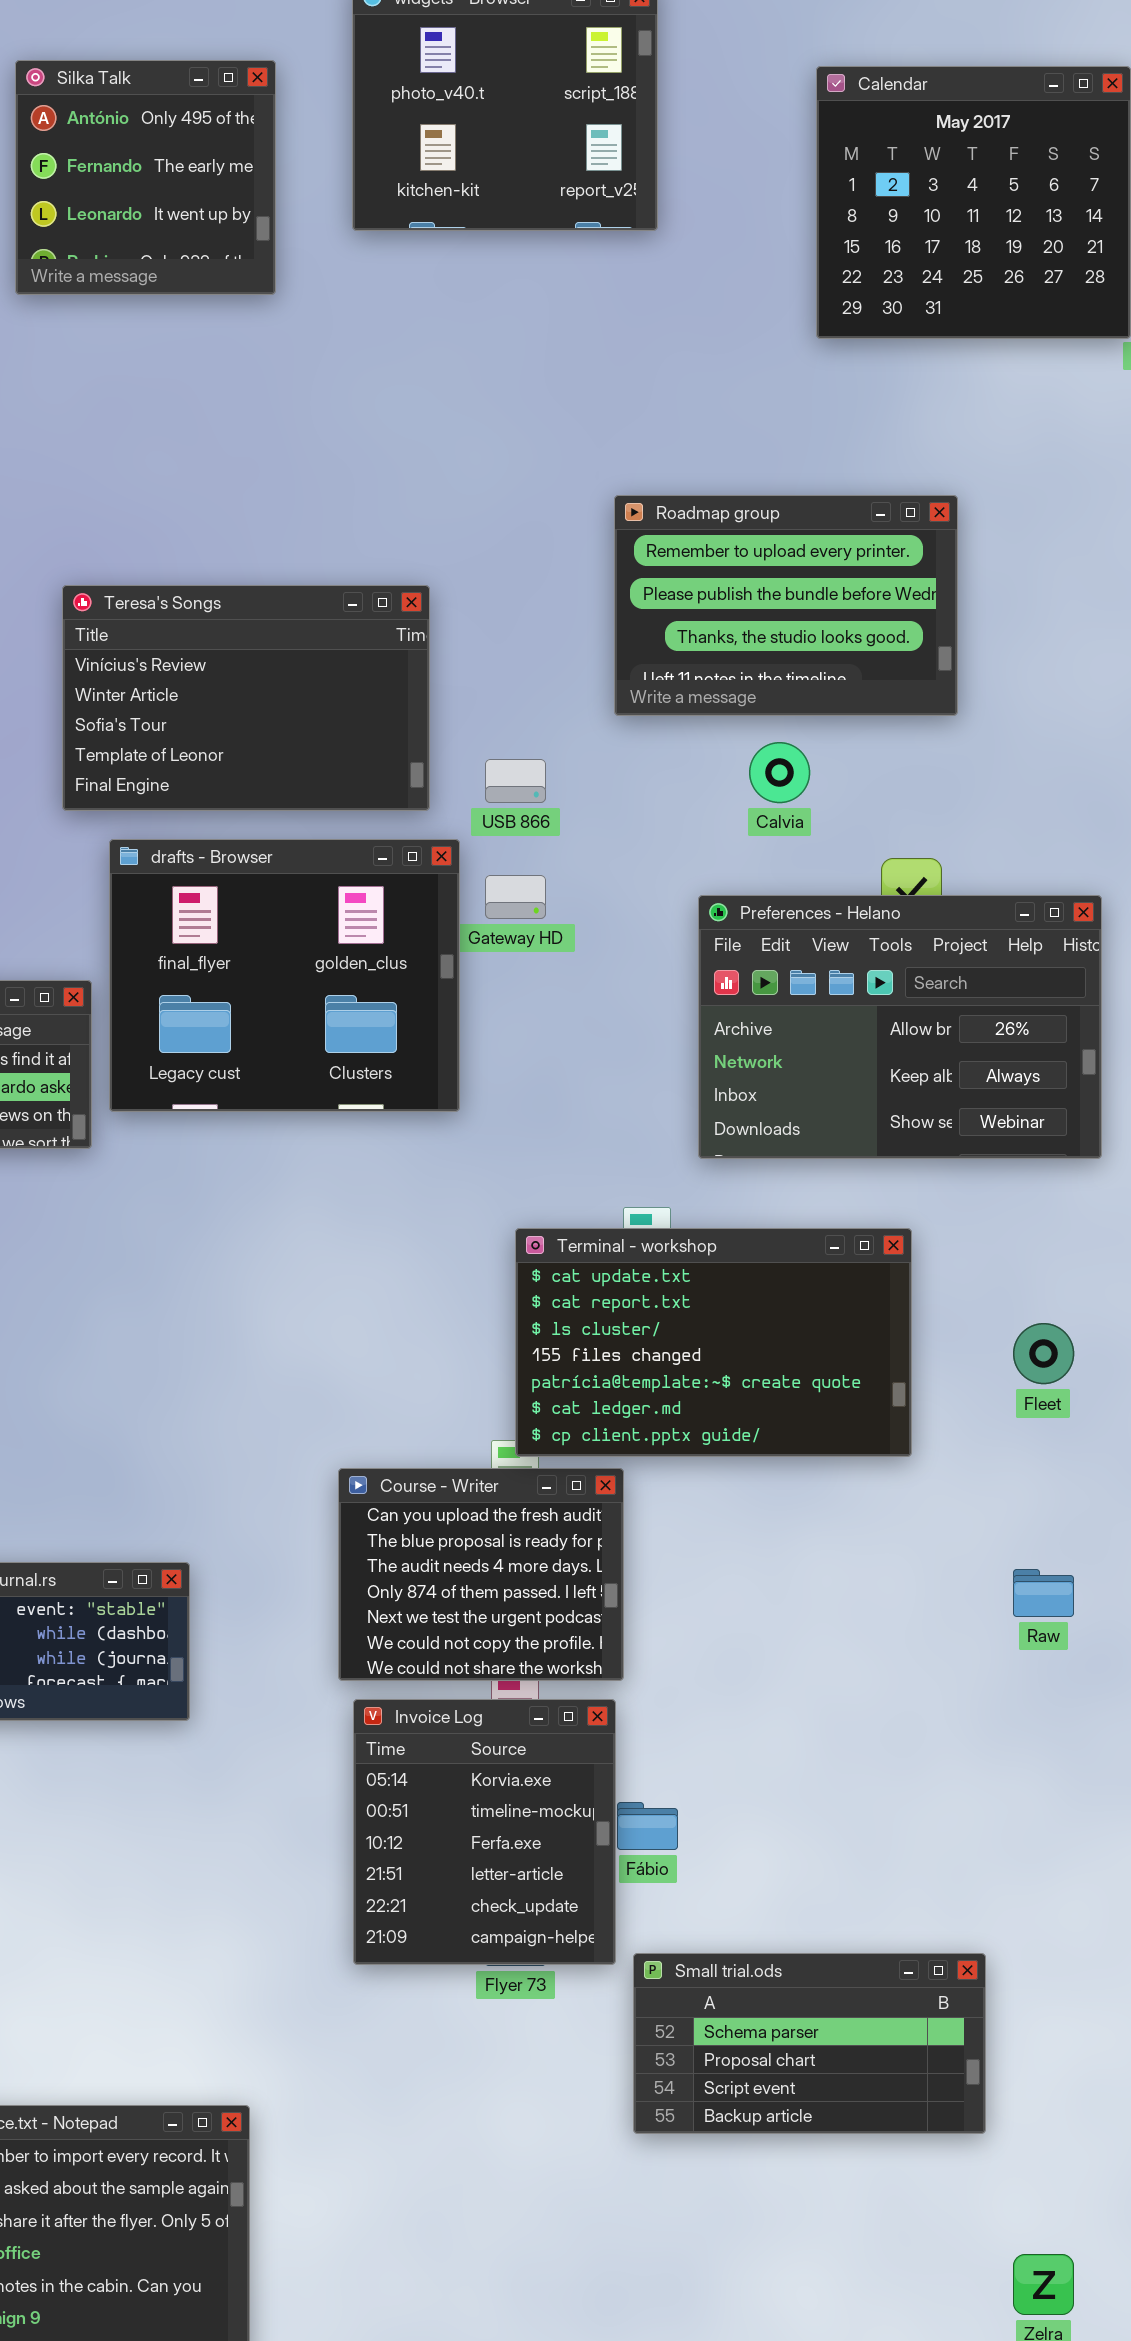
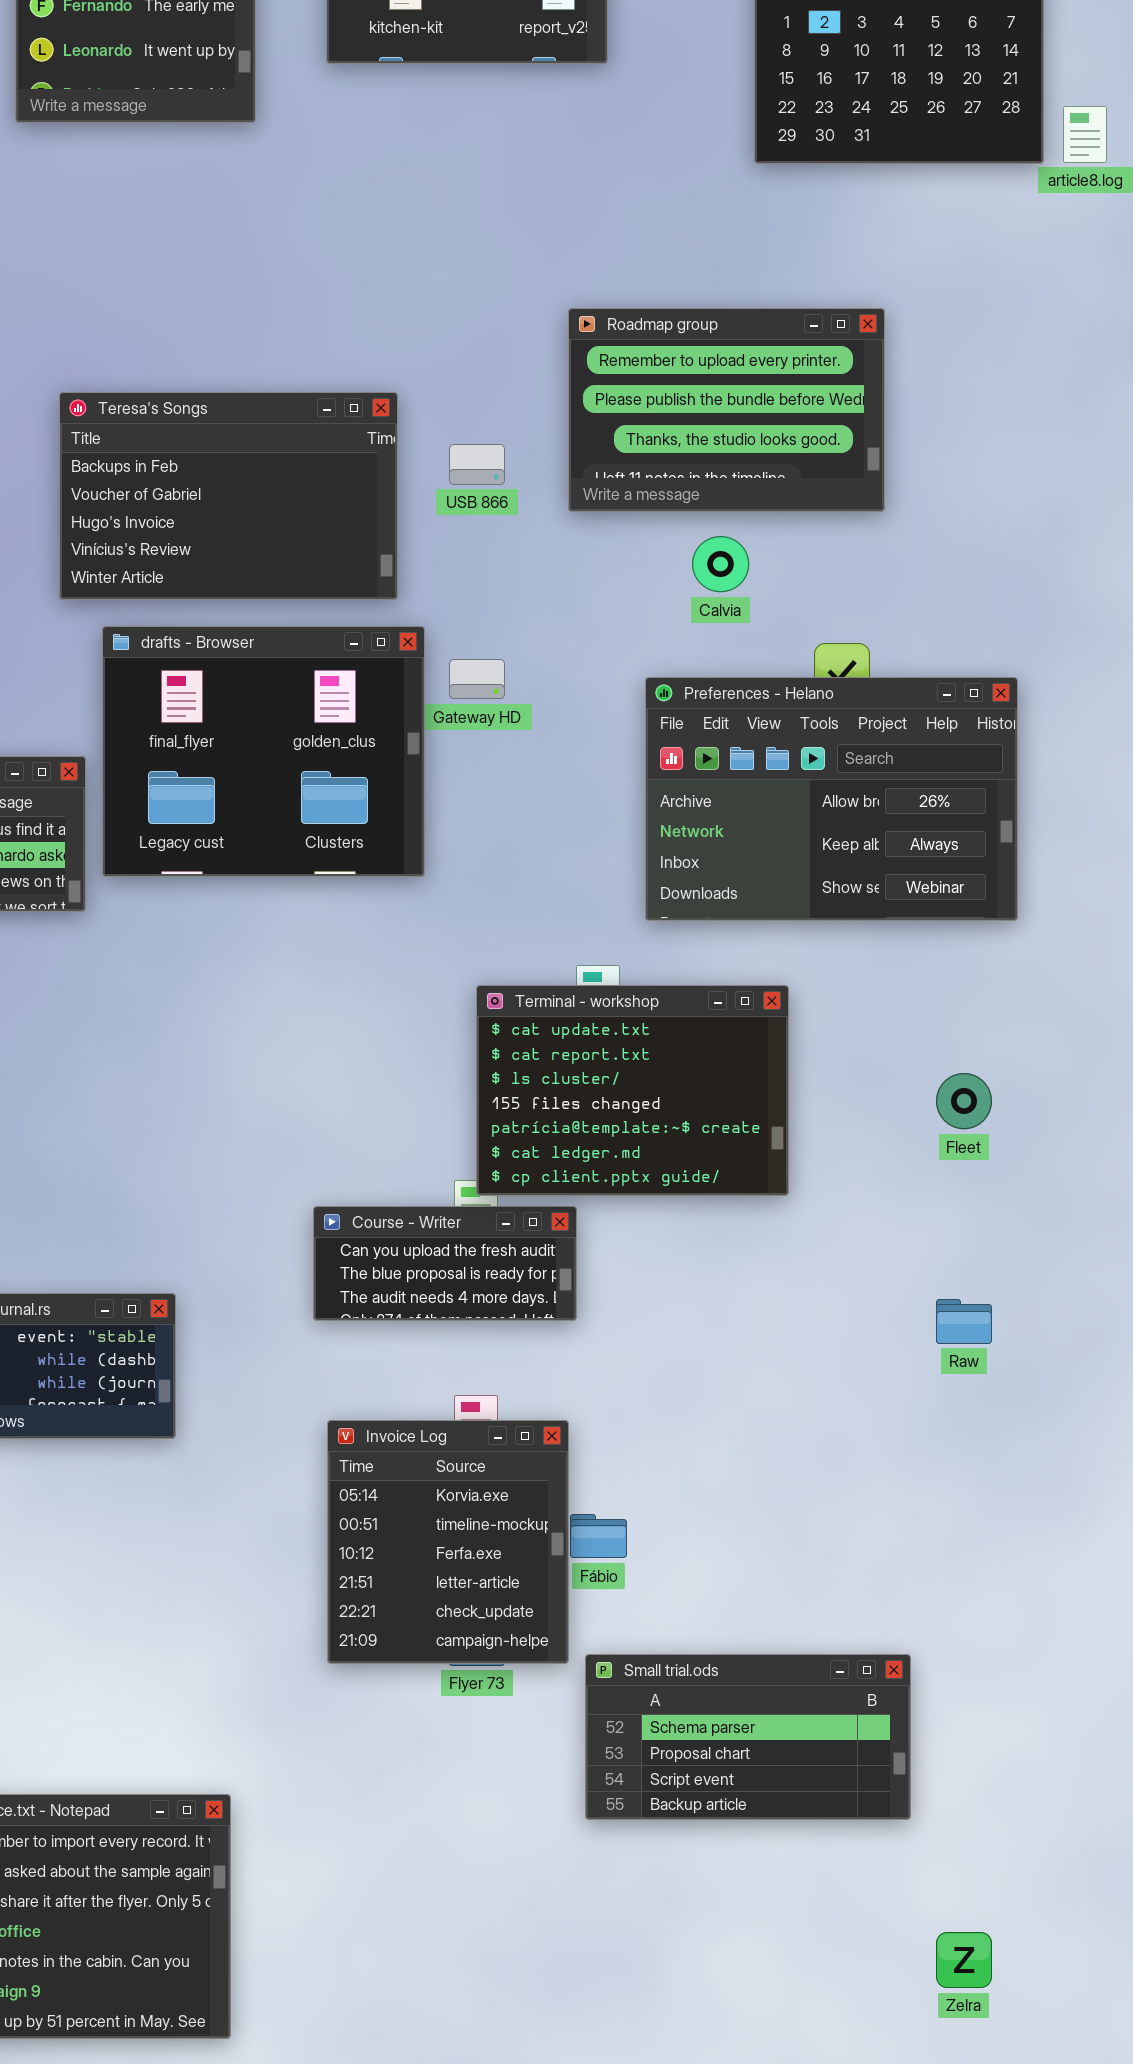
Teresa's Songs: [62,585,430,811] -> [59,392,398,600], scrolled up 3 rows
USB 866: [485,759,546,803] -> [449,444,505,485], moved
Terminal - workshop: [515,1228,912,1457] -> [476,985,789,1196], resized
Course - Writer: [338,1468,624,1681] -> [313,1206,577,1321], resized

